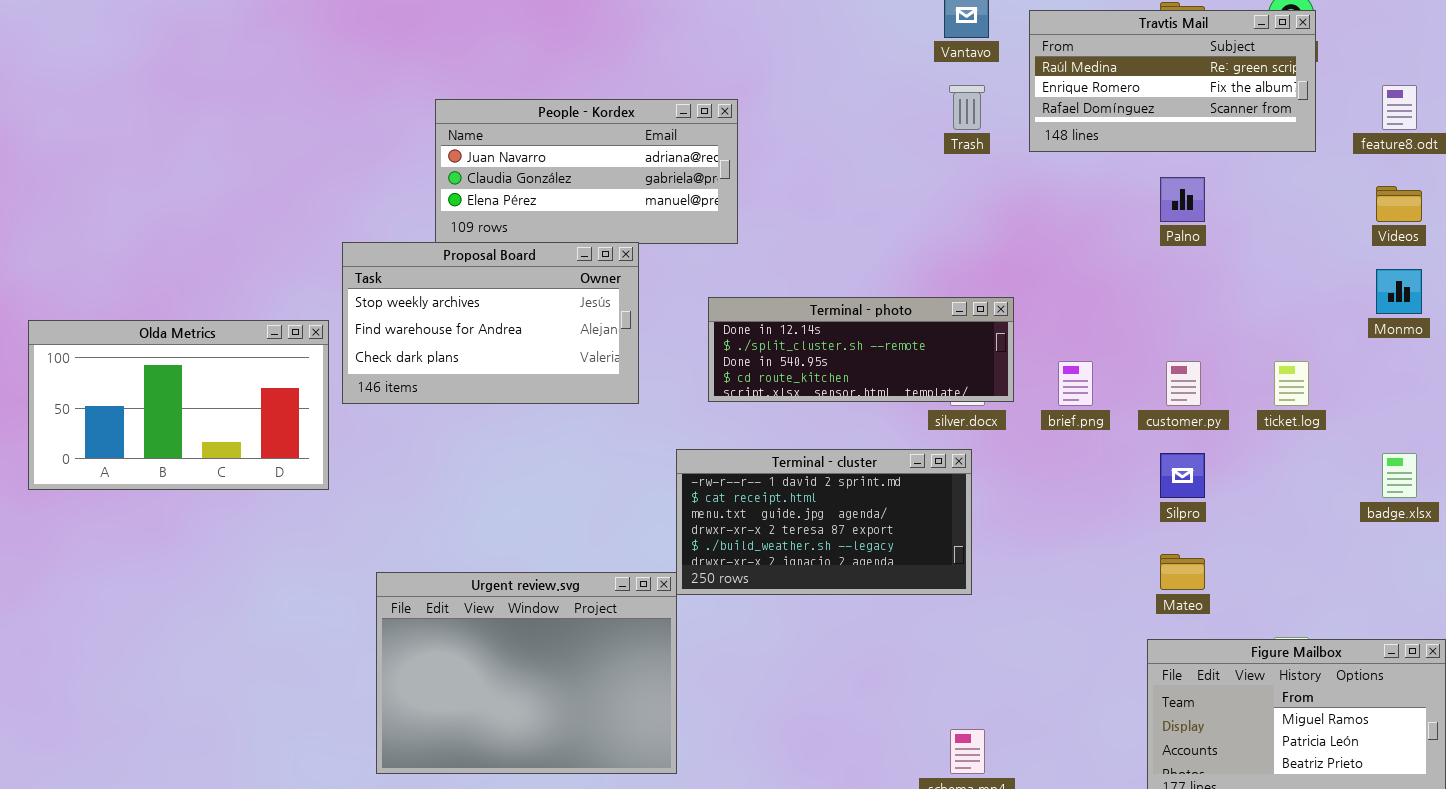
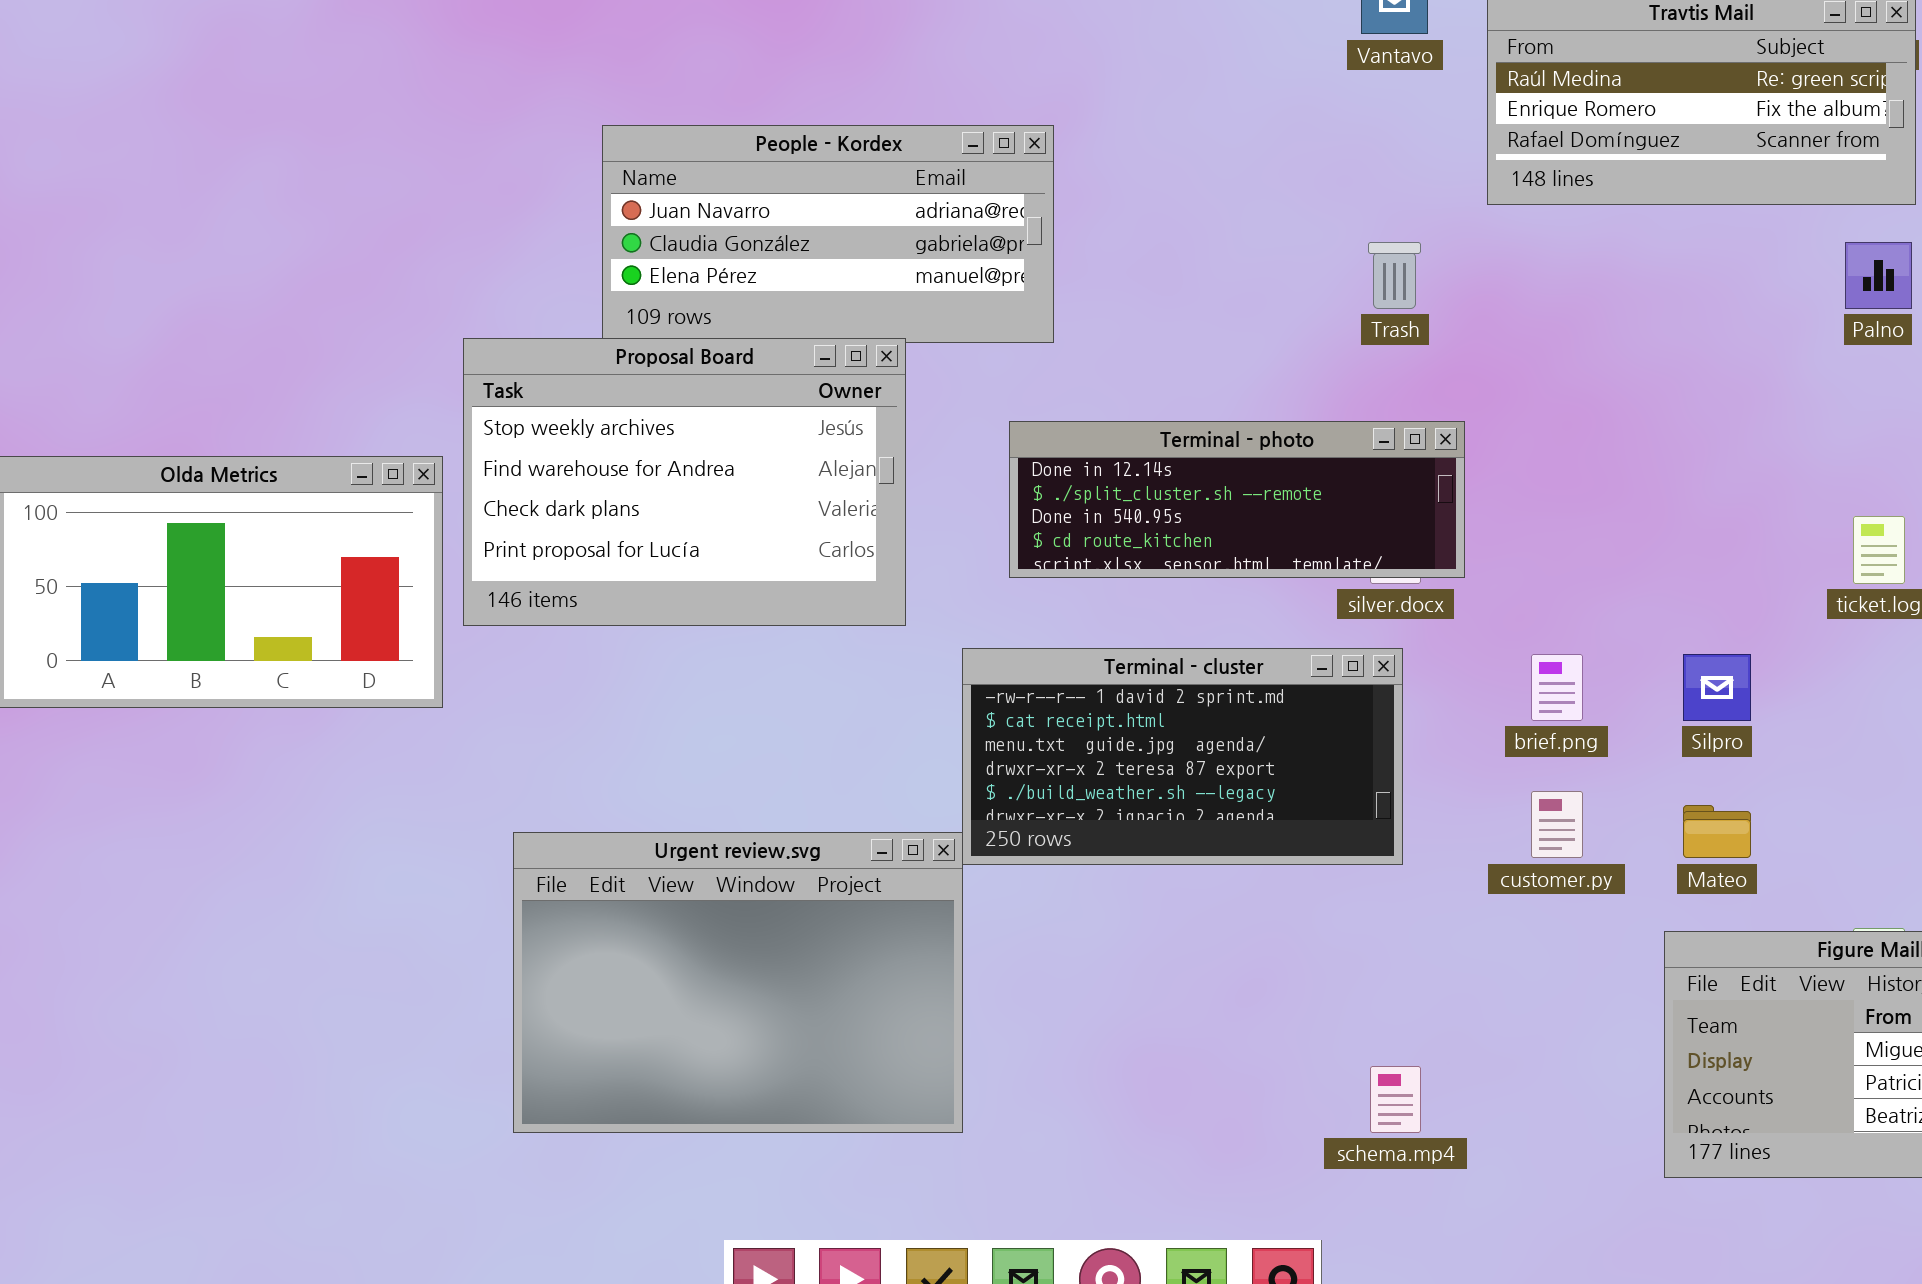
Trash: [949,85,985,130] -> [1368,242,1421,309], moved
Palno: [1160,177,1205,222] -> [1845,242,1912,309], moved
Proposal Board: [342,242,639,404] -> [463,338,906,626], resized
brief.png: [1058,361,1093,406] -> [1531,654,1583,721], moved
customer.py: [1166,361,1201,406] -> [1531,791,1583,858], moved

